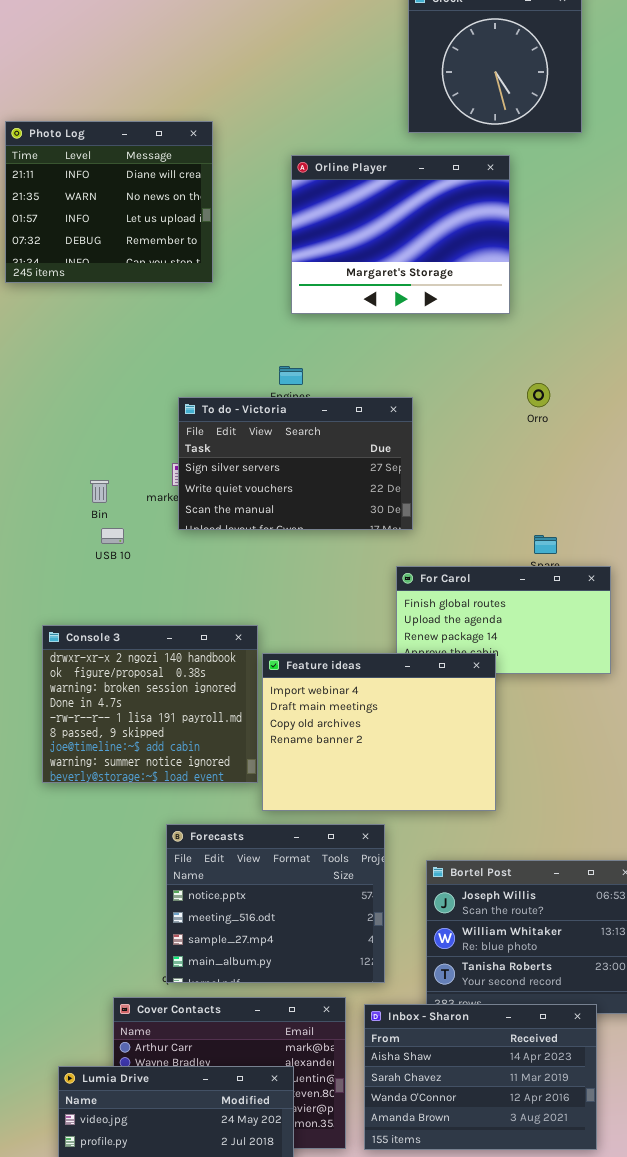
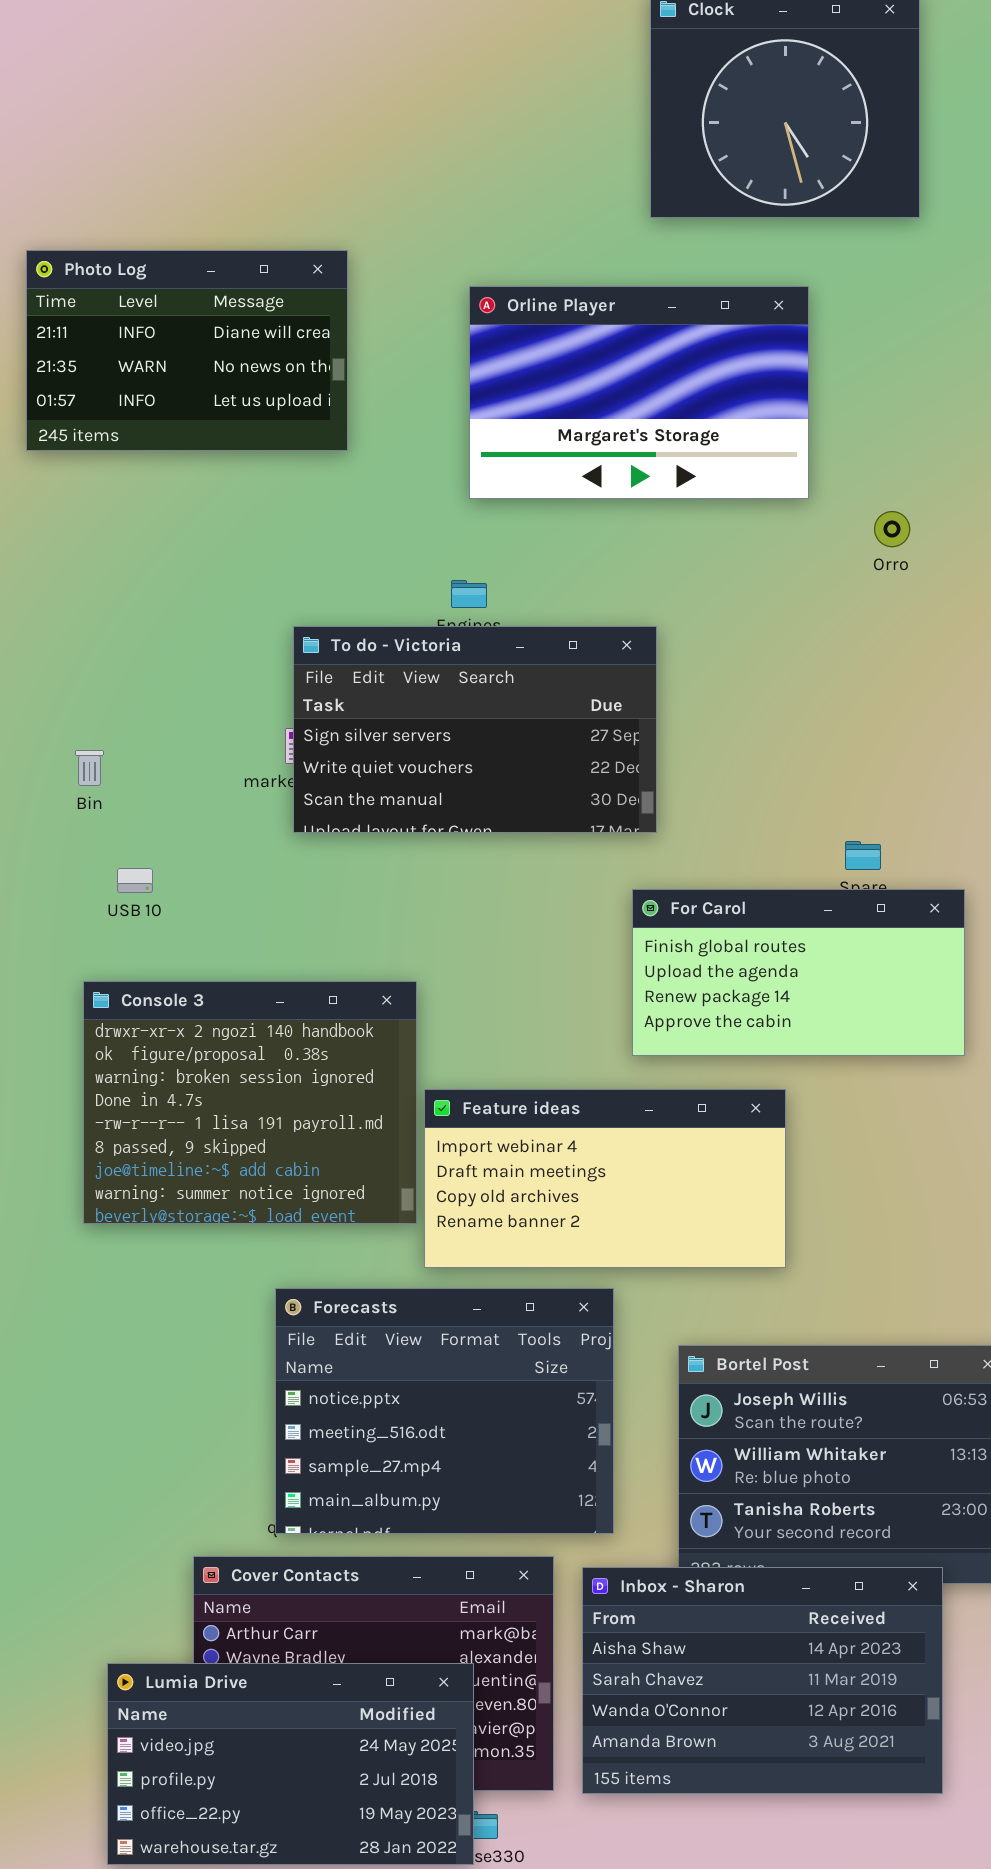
Photo Log: [5,121,213,283] -> [26,250,348,451], resized
Orline Player: [291,155,510,314] -> [469,286,809,499], resized
Orro: [527,383,550,407] -> [874,511,910,547], moved
Bin: [90,480,109,503] -> [75,750,104,786], moved
USB 10: [101,528,124,544] -> [117,868,153,893], moved
Feature ideas: [262,653,496,811] -> [424,1089,786,1268], resized

